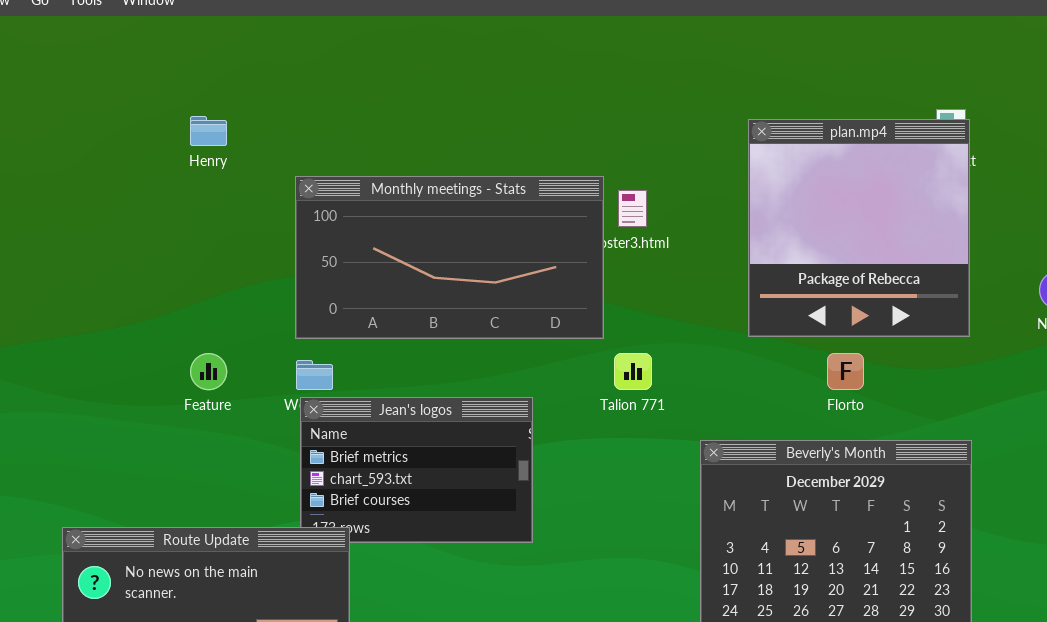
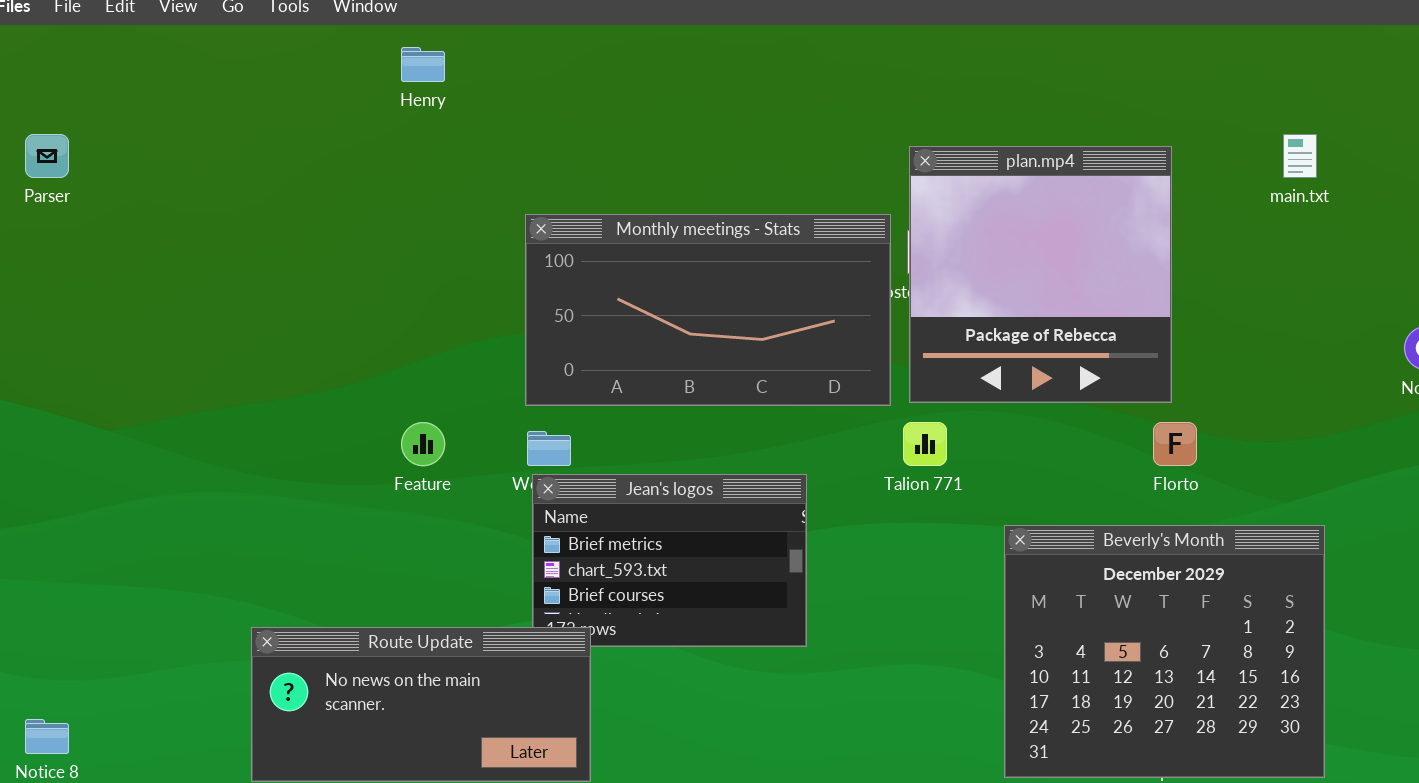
Henry: [190,116,227,146] -> [401,47,445,82], moved
plan.mp4: [748,119,970,337] -> [909,146,1172,403], moved

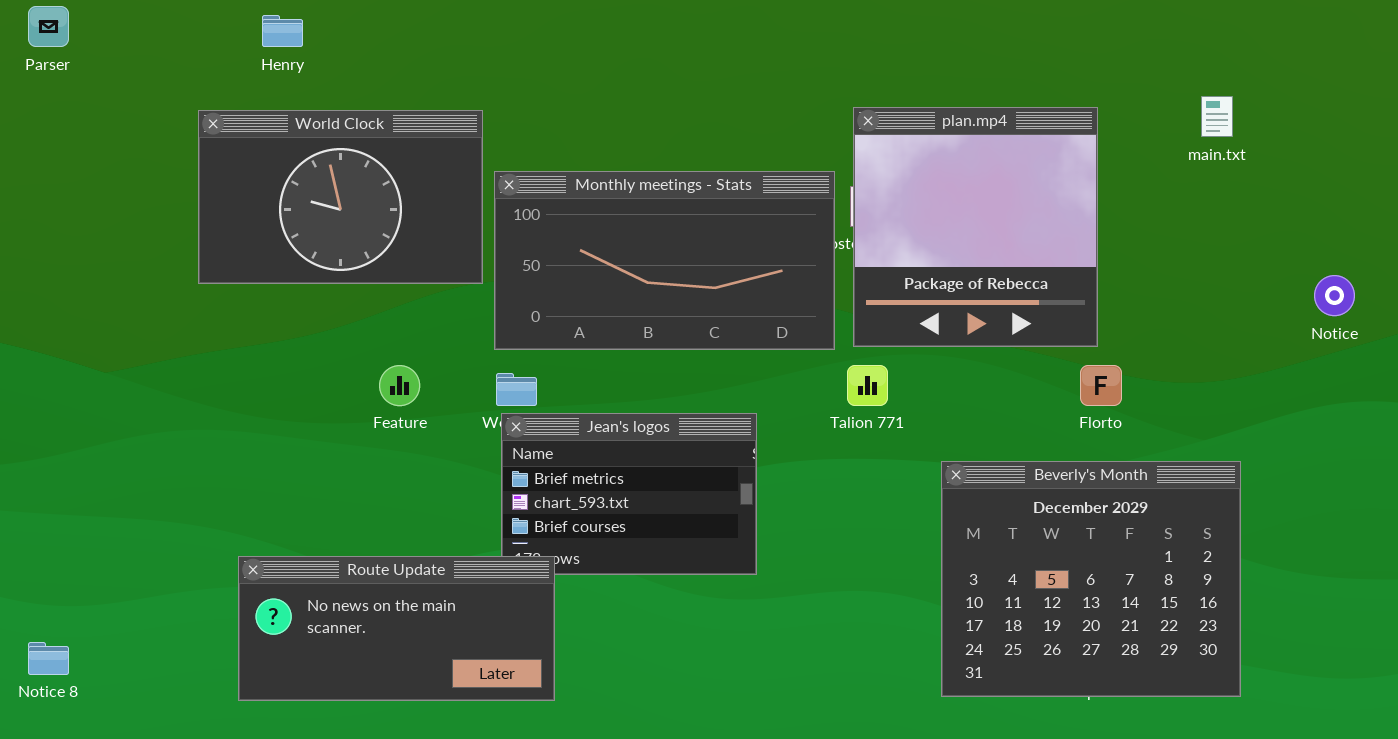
Henry: [401,47,445,82] -> [262,15,303,47], moved
Parser: [25,134,69,178] -> [28,6,69,47], moved
World Clock: none -> [198,110,483,284], opened

